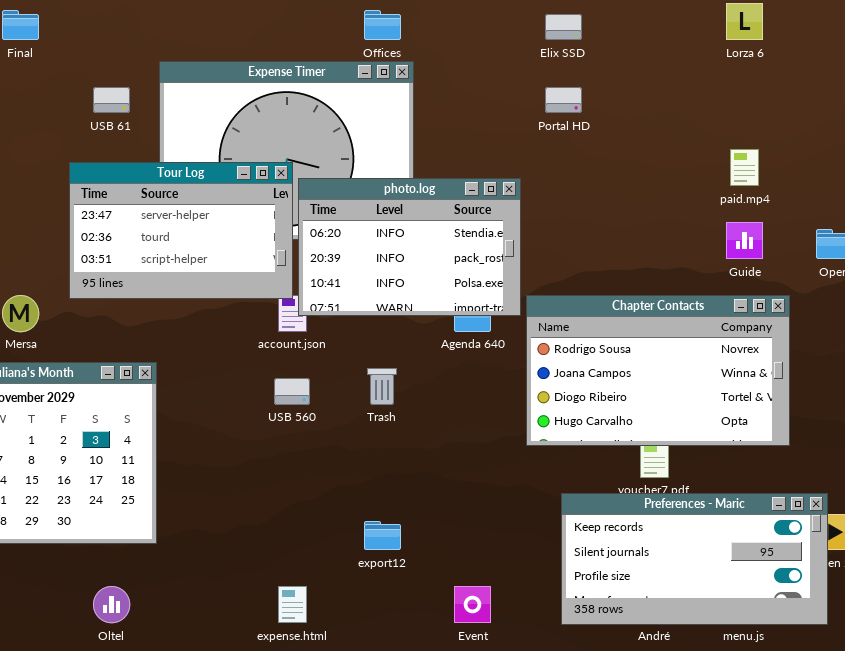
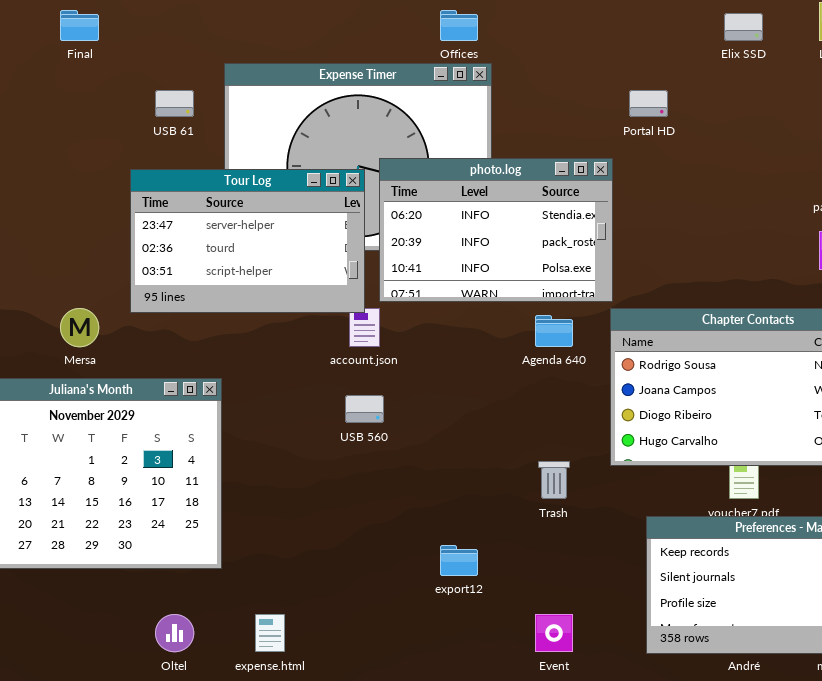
Elix SSD: [545,14,582,40] -> [724,13,763,41], moved
photo.log: [298,178,521,316] -> [379,158,613,302], moved
Trash: [367,368,397,405] -> [538,461,570,499], moved
expense.html: [278,586,307,623] -> [255,614,285,652], moved

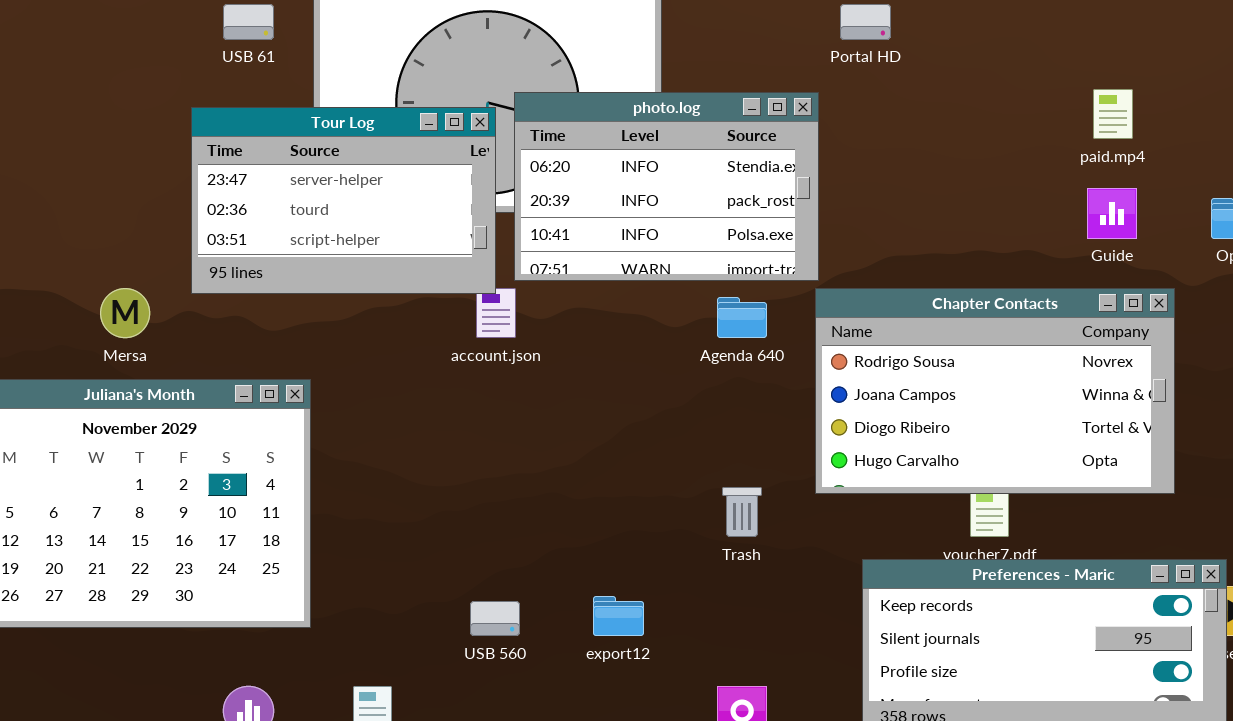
USB 560: [345,395,384,423] -> [470,601,520,636], moved

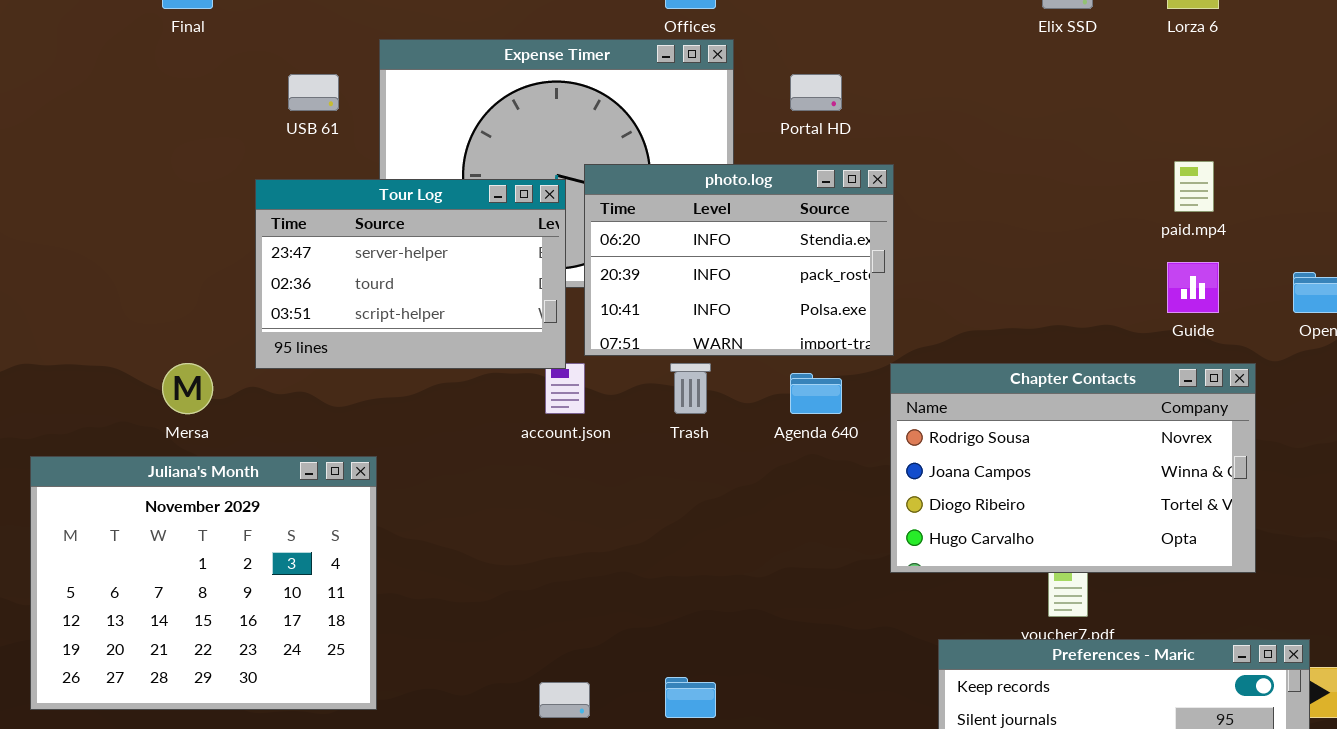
Portal HD: [840,4,891,40] -> [790,74,842,111], moved
Trash: [722,487,762,537] -> [670,363,711,414], moved

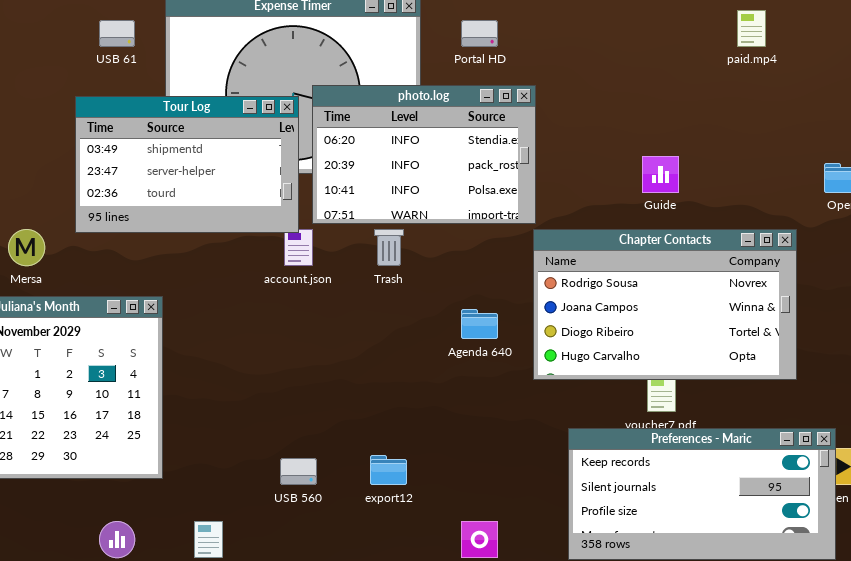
paid.mp4: [1174,161,1214,212] -> [737,10,766,47], moved
Tour Log: [255,179,566,369] -> [75,96,299,233], scrolled up 1 row
Guide: [1167,262,1219,313] -> [642,156,679,193], moved
Agenda 640: [790,373,842,414] -> [461,309,498,339], moved

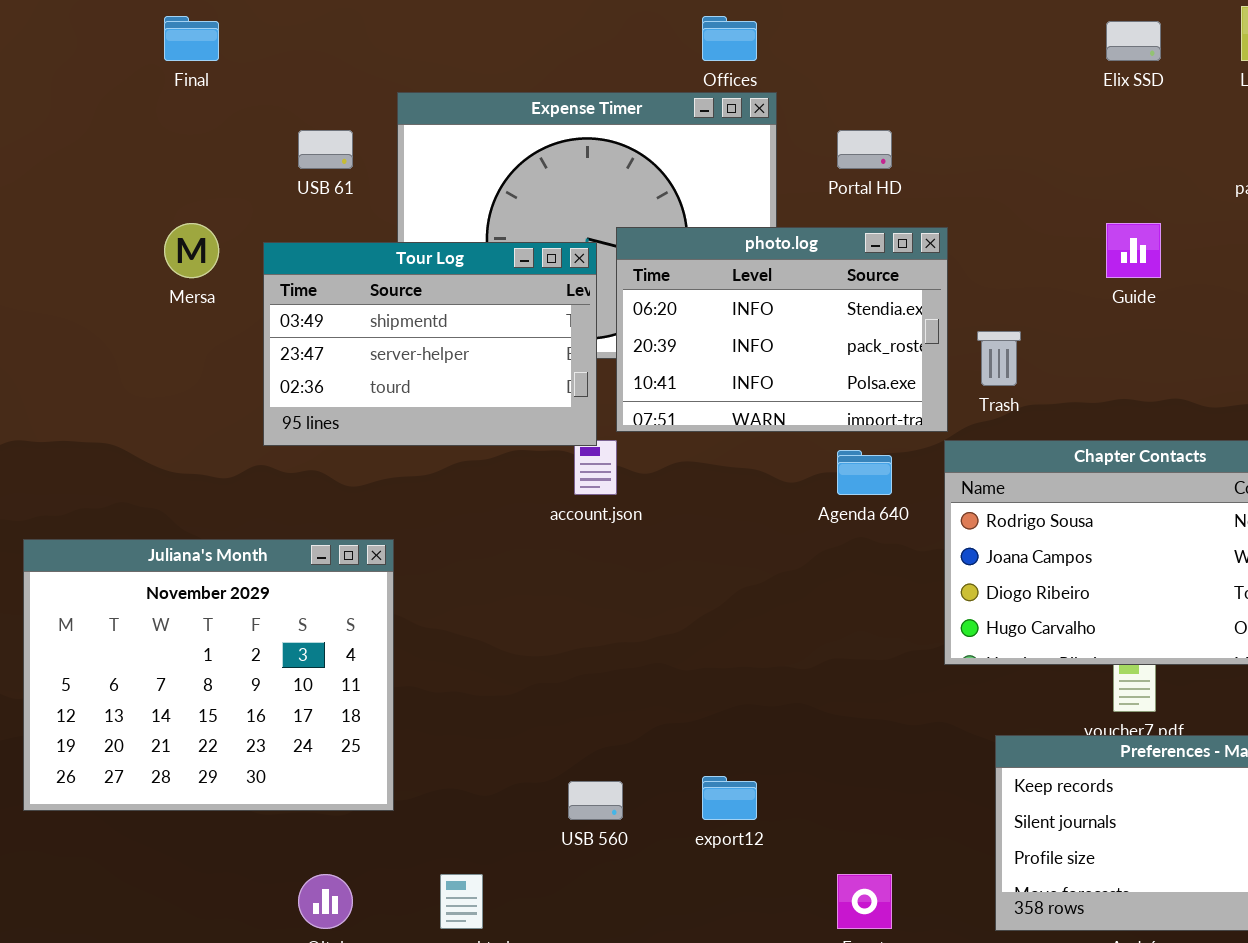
Guide: [642,156,679,193] -> [1106,223,1161,278], moved
Mersa: [8,229,45,266] -> [164,223,219,278], moved
Trash: [374,229,404,266] -> [977,331,1021,386], moved
Agenda 640: [461,309,498,339] -> [837,450,892,495], moved

